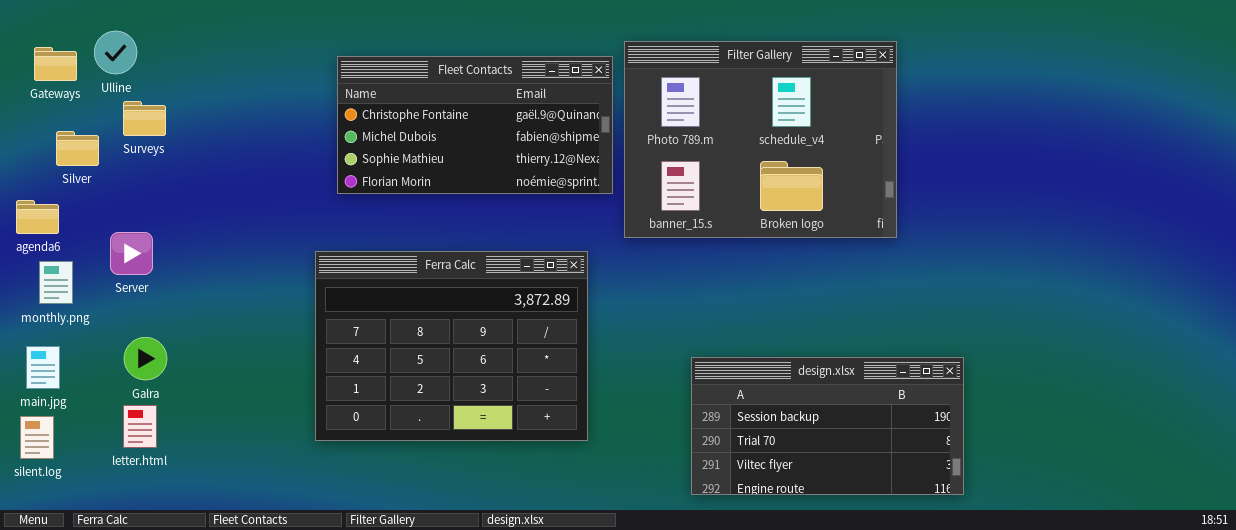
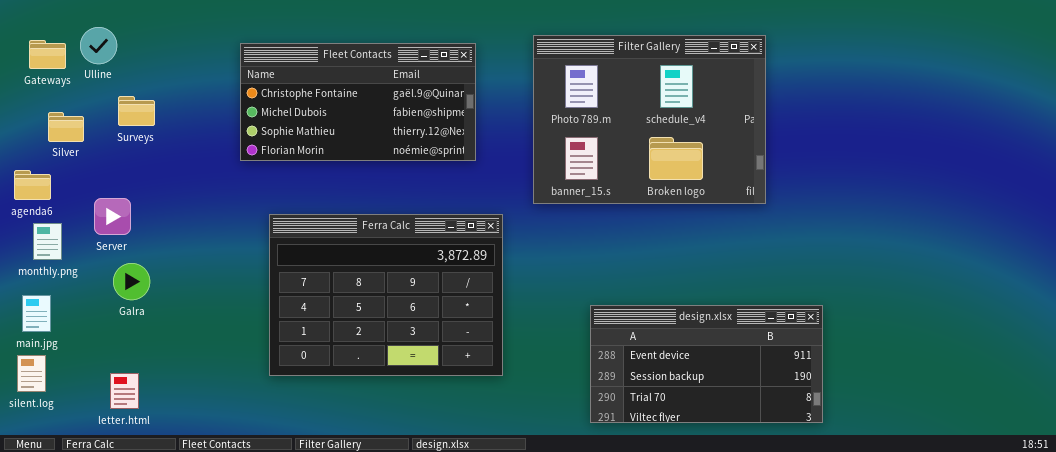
Fleet Contacts: [337,56,613,194] -> [240,43,476,161], moved
Surveys: [123,101,166,136] -> [118,96,155,126], moved
Galra: [124,337,167,380] -> [113,263,150,300], moved
design.xlsx: [691,357,964,495] -> [590,305,823,423], scrolled up 1 row
letter.html: [123,405,157,448] -> [110,373,139,409], moved

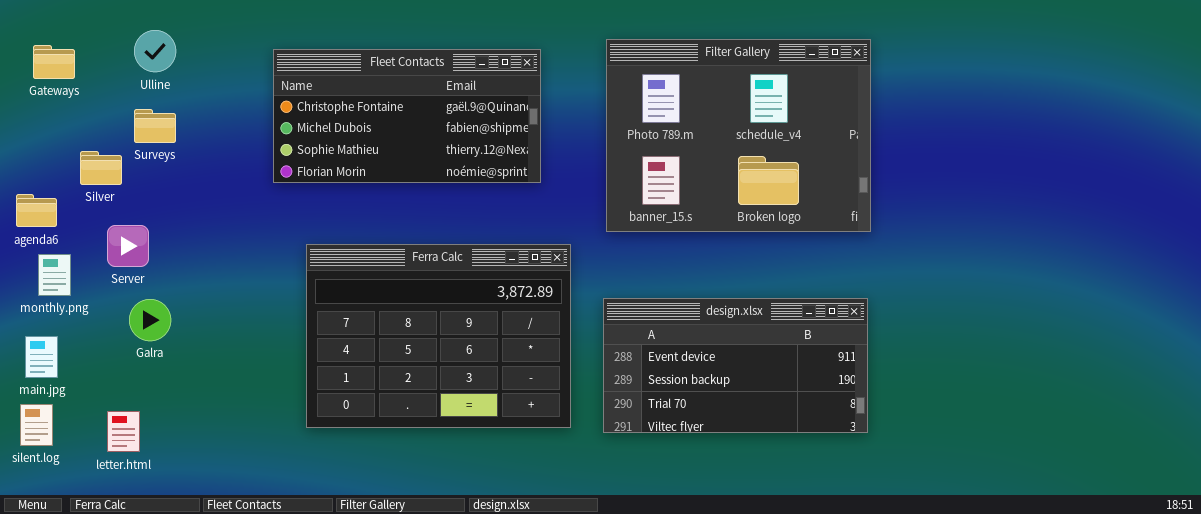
Ulline: [80,27,117,64] -> [134,30,176,72], moved
Silver: [48,112,84,142] -> [80,151,122,185], moved
design.xlsx: [590,305,823,423] -> [603,298,868,433], moved
letter.html: [110,373,139,409] -> [107,411,140,452], moved

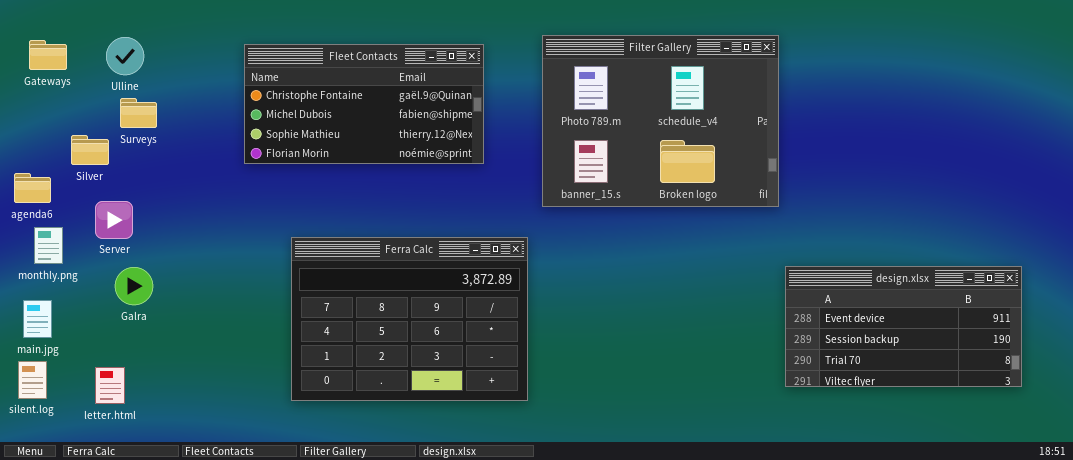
Ulline: [134,30,176,72] -> [106,37,144,75], moved
Ferra Calc: [306,244,571,428] -> [291,237,528,401], moved
design.xlsx: [603,298,868,433] -> [785,266,1022,387], moved

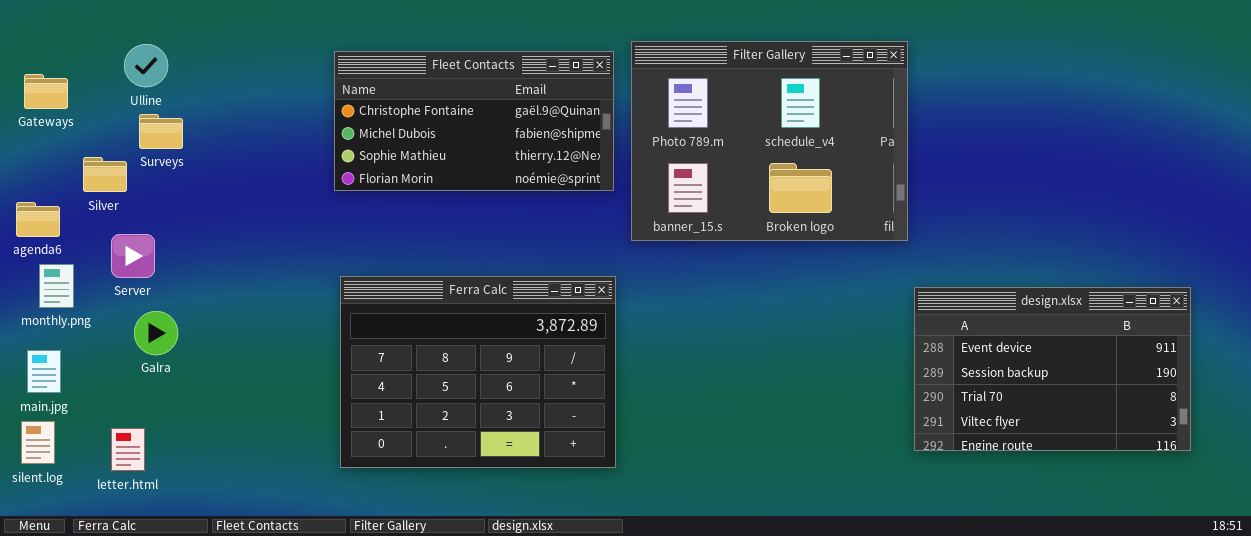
Gateways: [29,40,67,70] -> [24,74,68,109], moved
Fleet Contacts: [244,44,484,164] -> [334,51,614,191], moved
design.xlsx: [785,266,1022,387] -> [914,287,1191,451], resized

